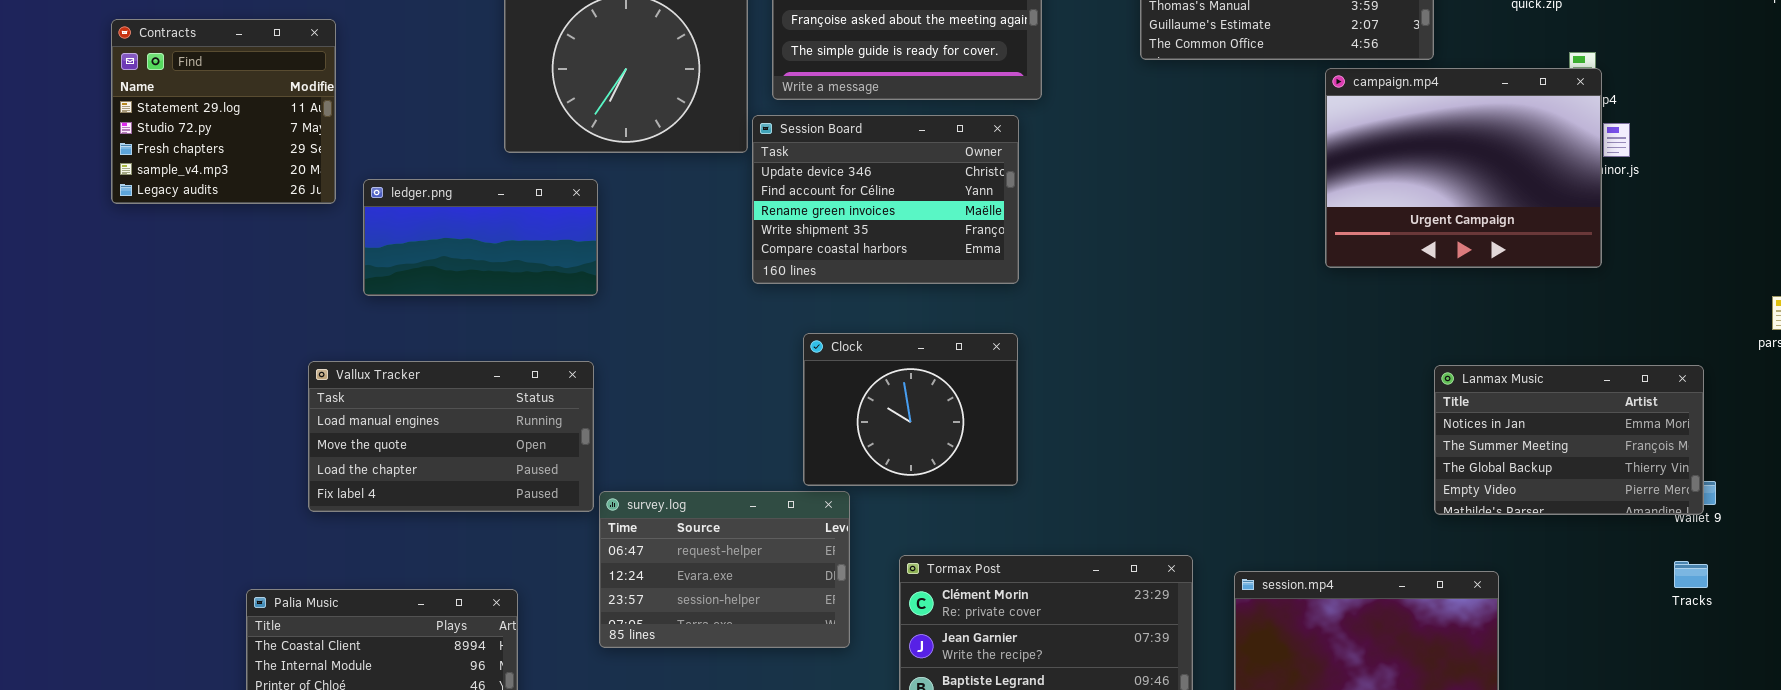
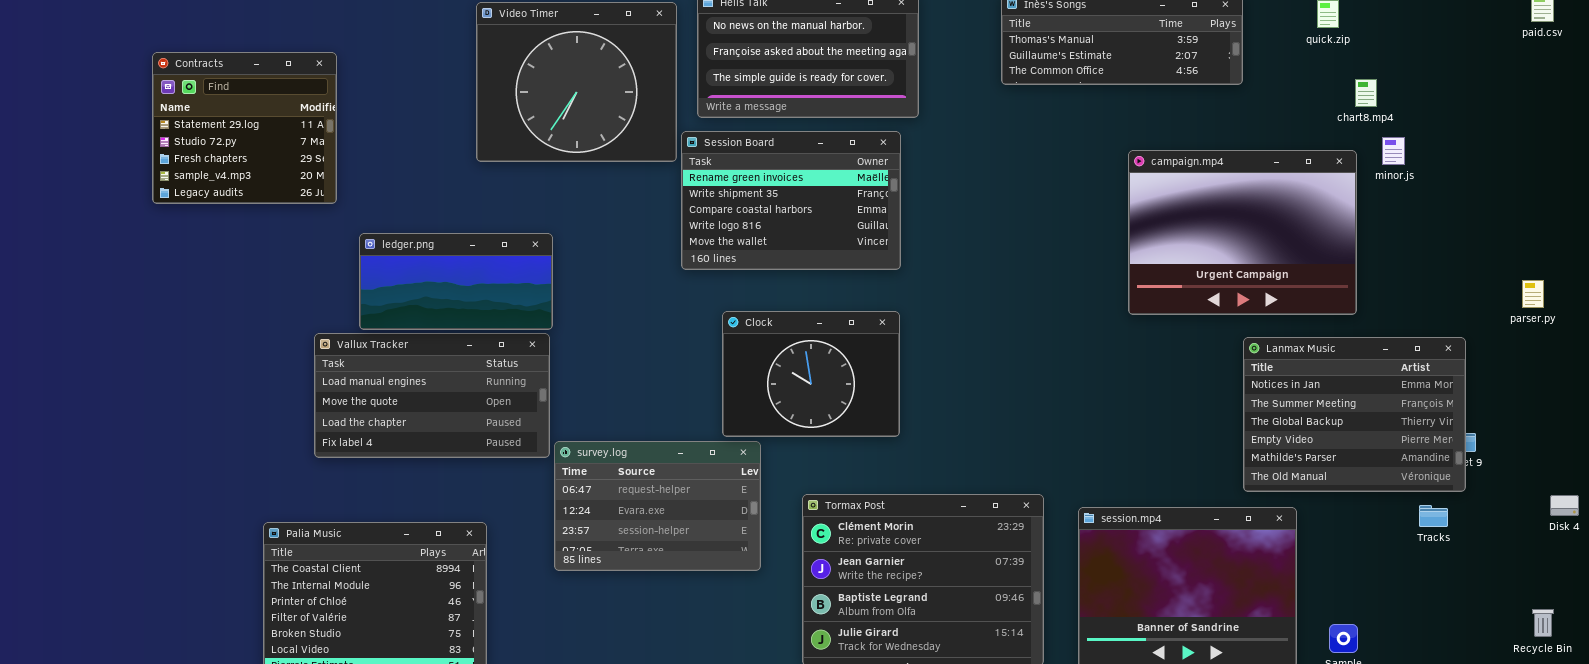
campaign.mp4: [1325,68,1602,268] -> [1128,150,1357,315], moved
Session Board: [752,115,1019,284] -> [681,131,901,270], scrolled down 2 rows
ledger.png: [363,179,598,296] -> [359,233,553,330], moved
Lanmax Music: [1434,365,1704,515] -> [1243,337,1466,492], resized
Tracks: [1674,561,1708,588] -> [1419,505,1448,527], moved

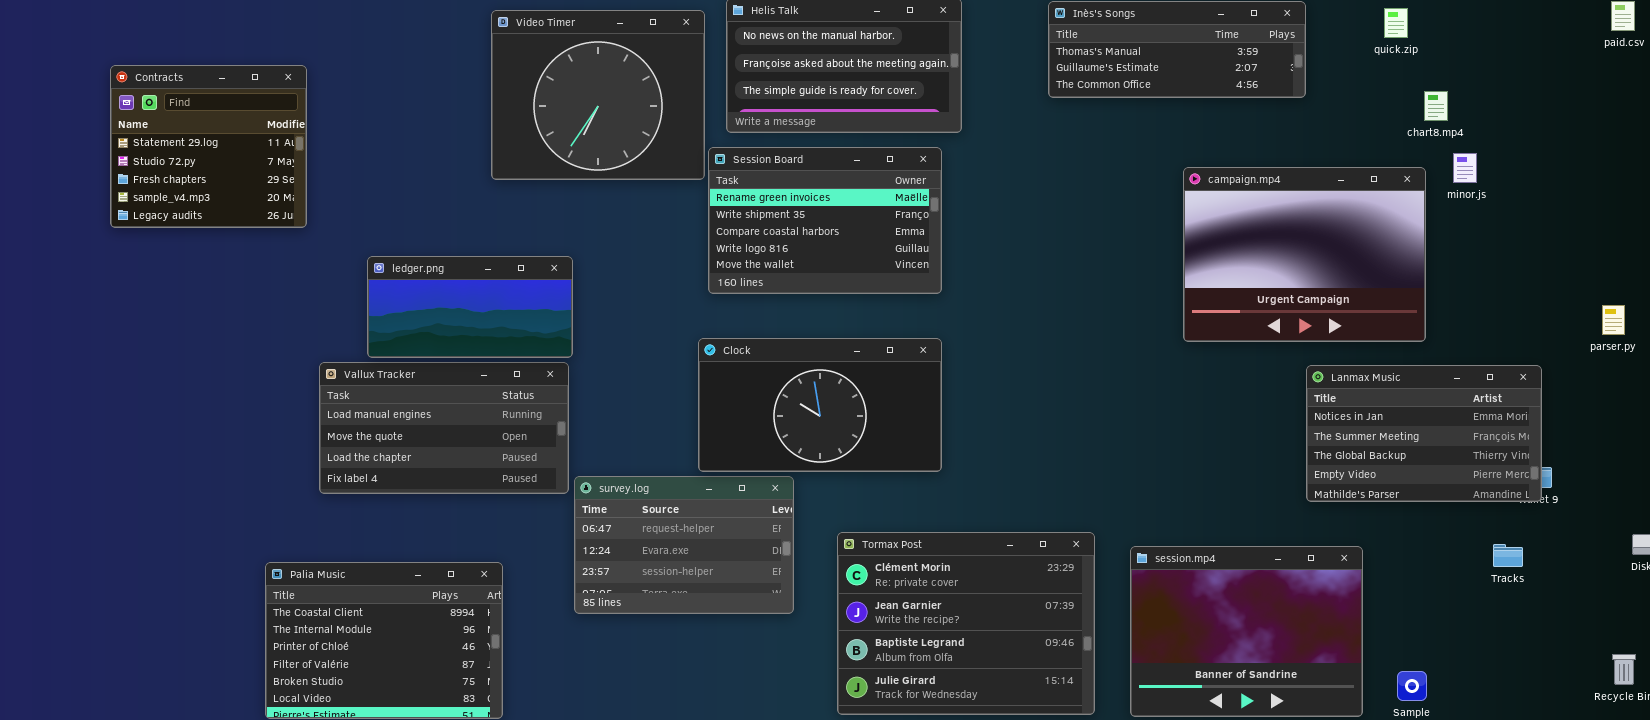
Contracts: [152,52,337,204] -> [110,65,307,228], moved
Clock: [722,311,900,437] -> [698,338,942,472], resized
Lanmax Music: [1243,337,1466,492] -> [1306,365,1542,502], resized

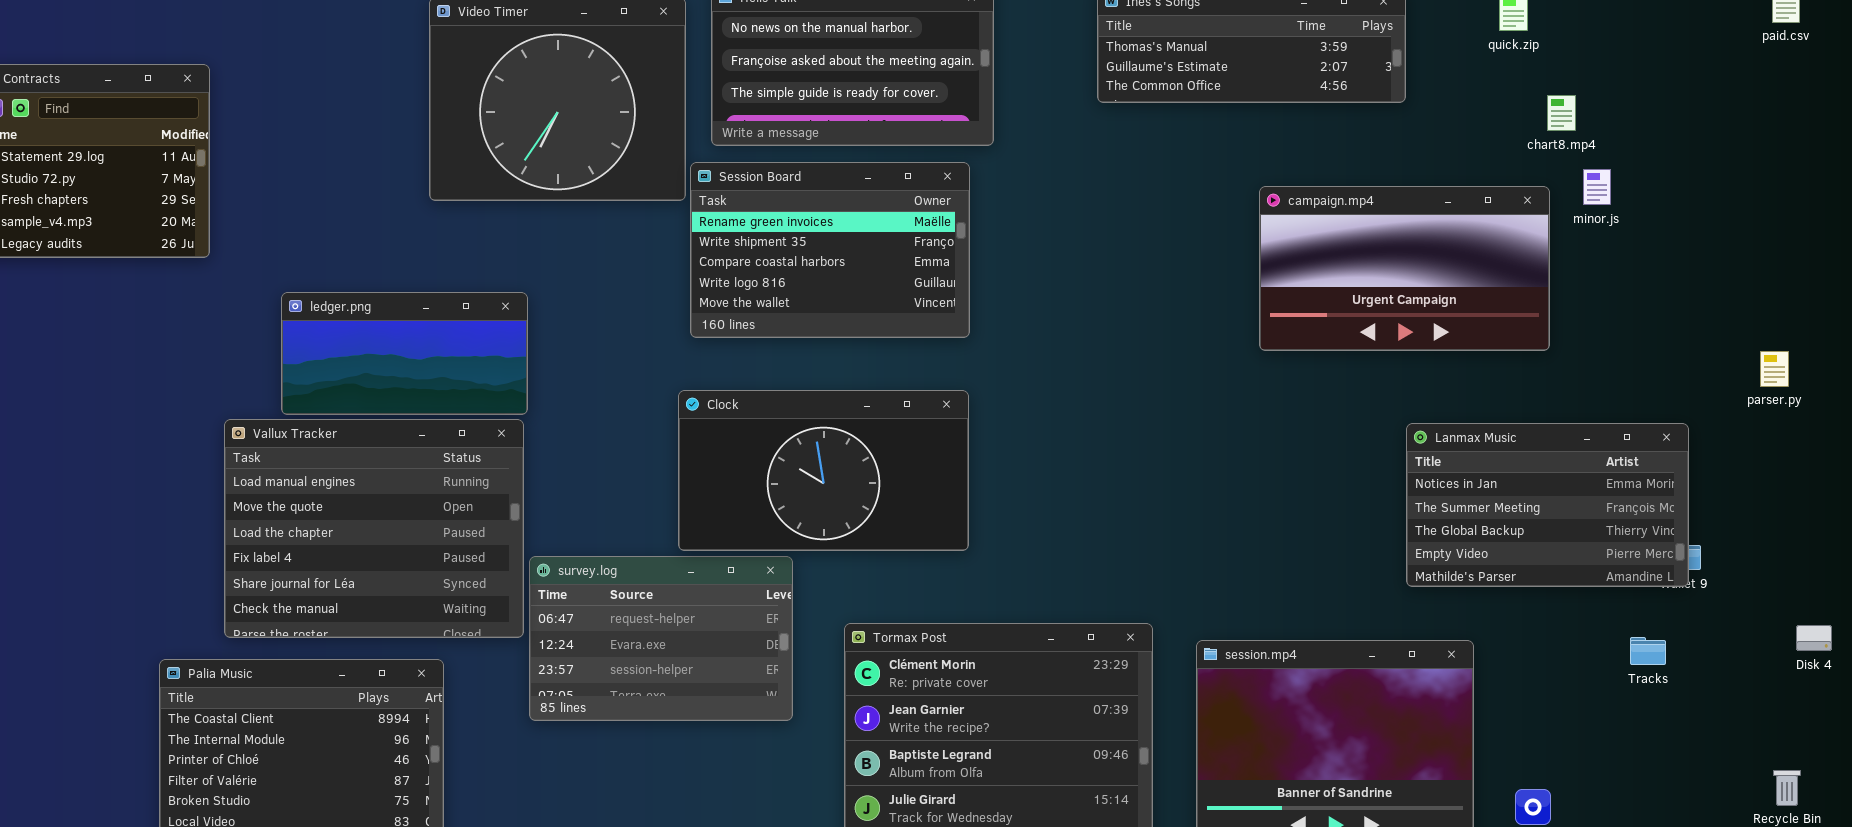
campaign.mp4: [1183,167,1426,342] -> [1259,186,1550,351], resized
Vallux Tracker: [319,362,569,494] -> [224,419,524,638], resized

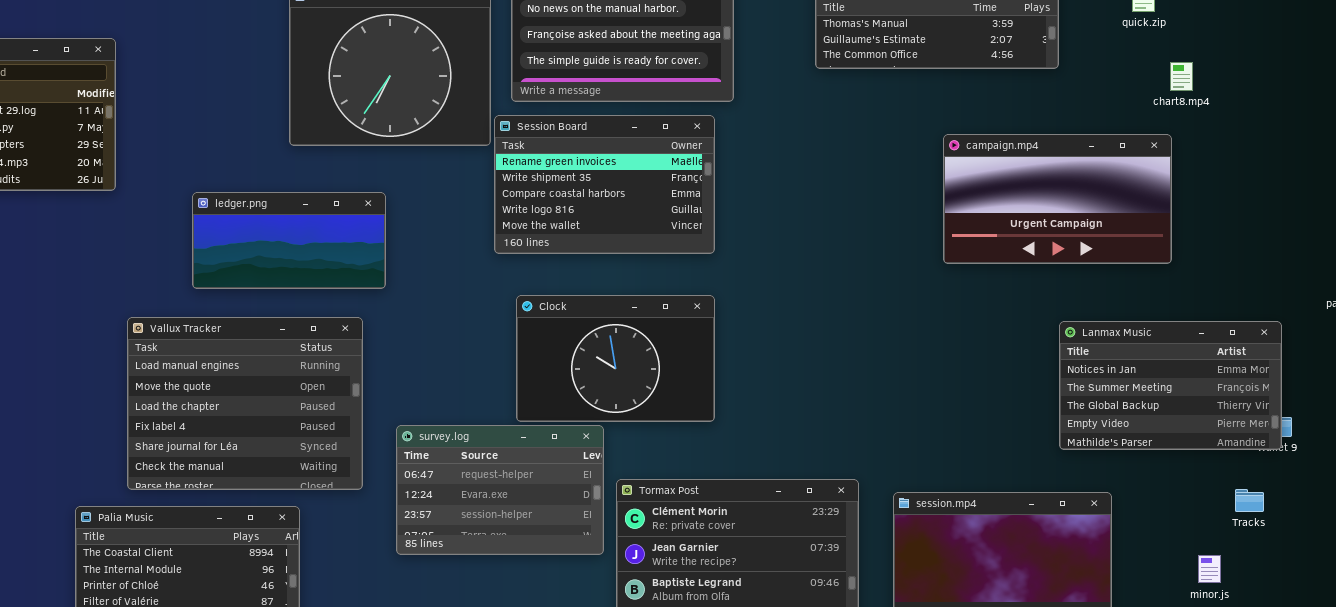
minor.js: [1583,169,1611,205] -> [1198,555,1221,583], moved
ledger.png: [281,292,528,415] -> [192,192,386,289], moved
Clock: [678,390,969,551] -> [516,295,715,422], resized
survey.log: [529,556,793,721] -> [396,425,604,555], moved

